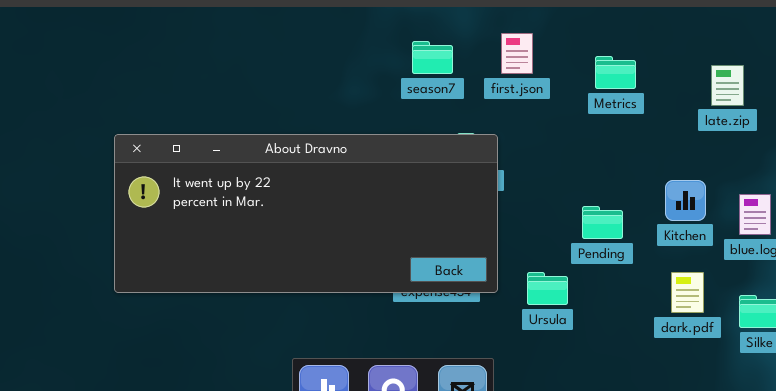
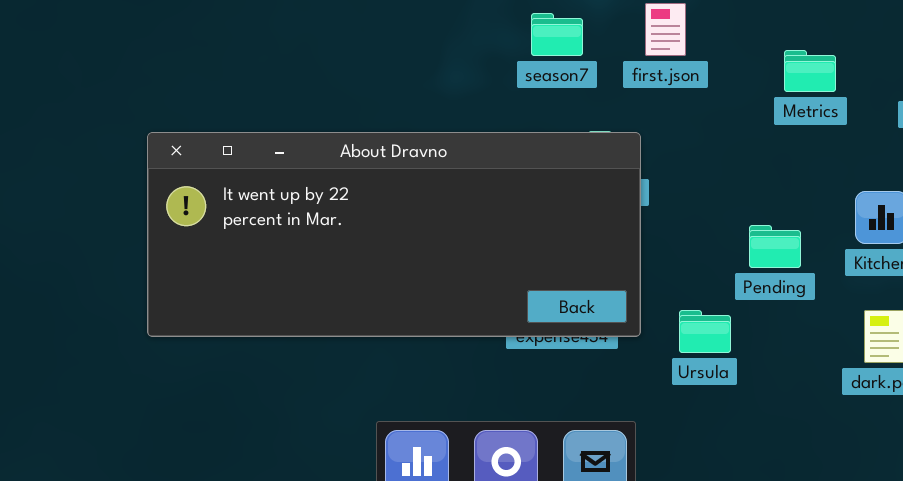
Metrics: [595,56,636,89] -> [784,50,836,92], moved

